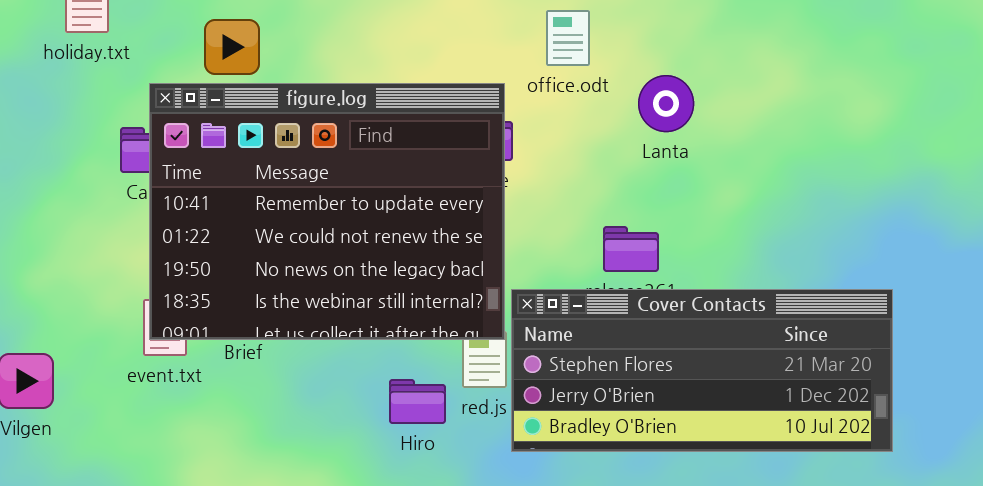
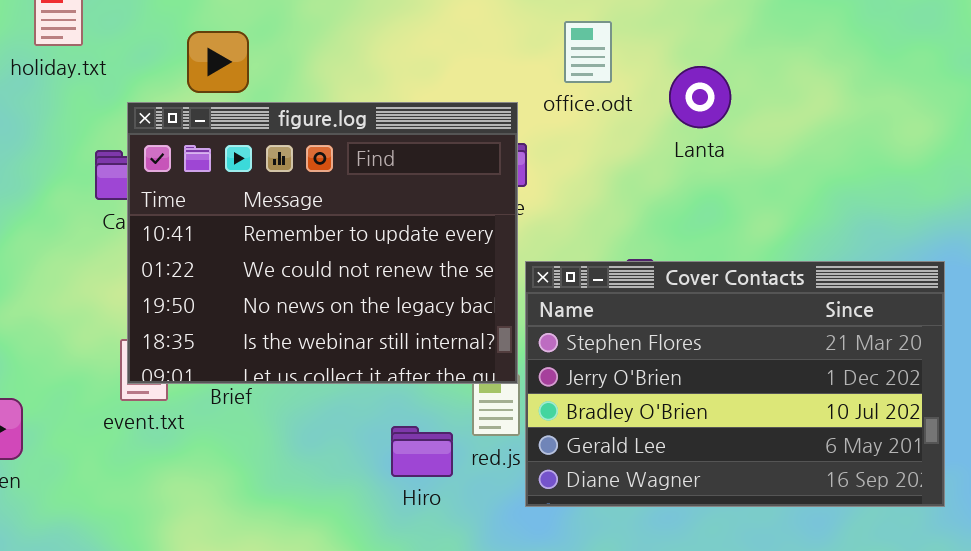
Lanta: [638,75,694,132] -> [669,66,731,128], moved
Cover Contacts: [511,289,893,452] -> [525,261,945,507], resized

